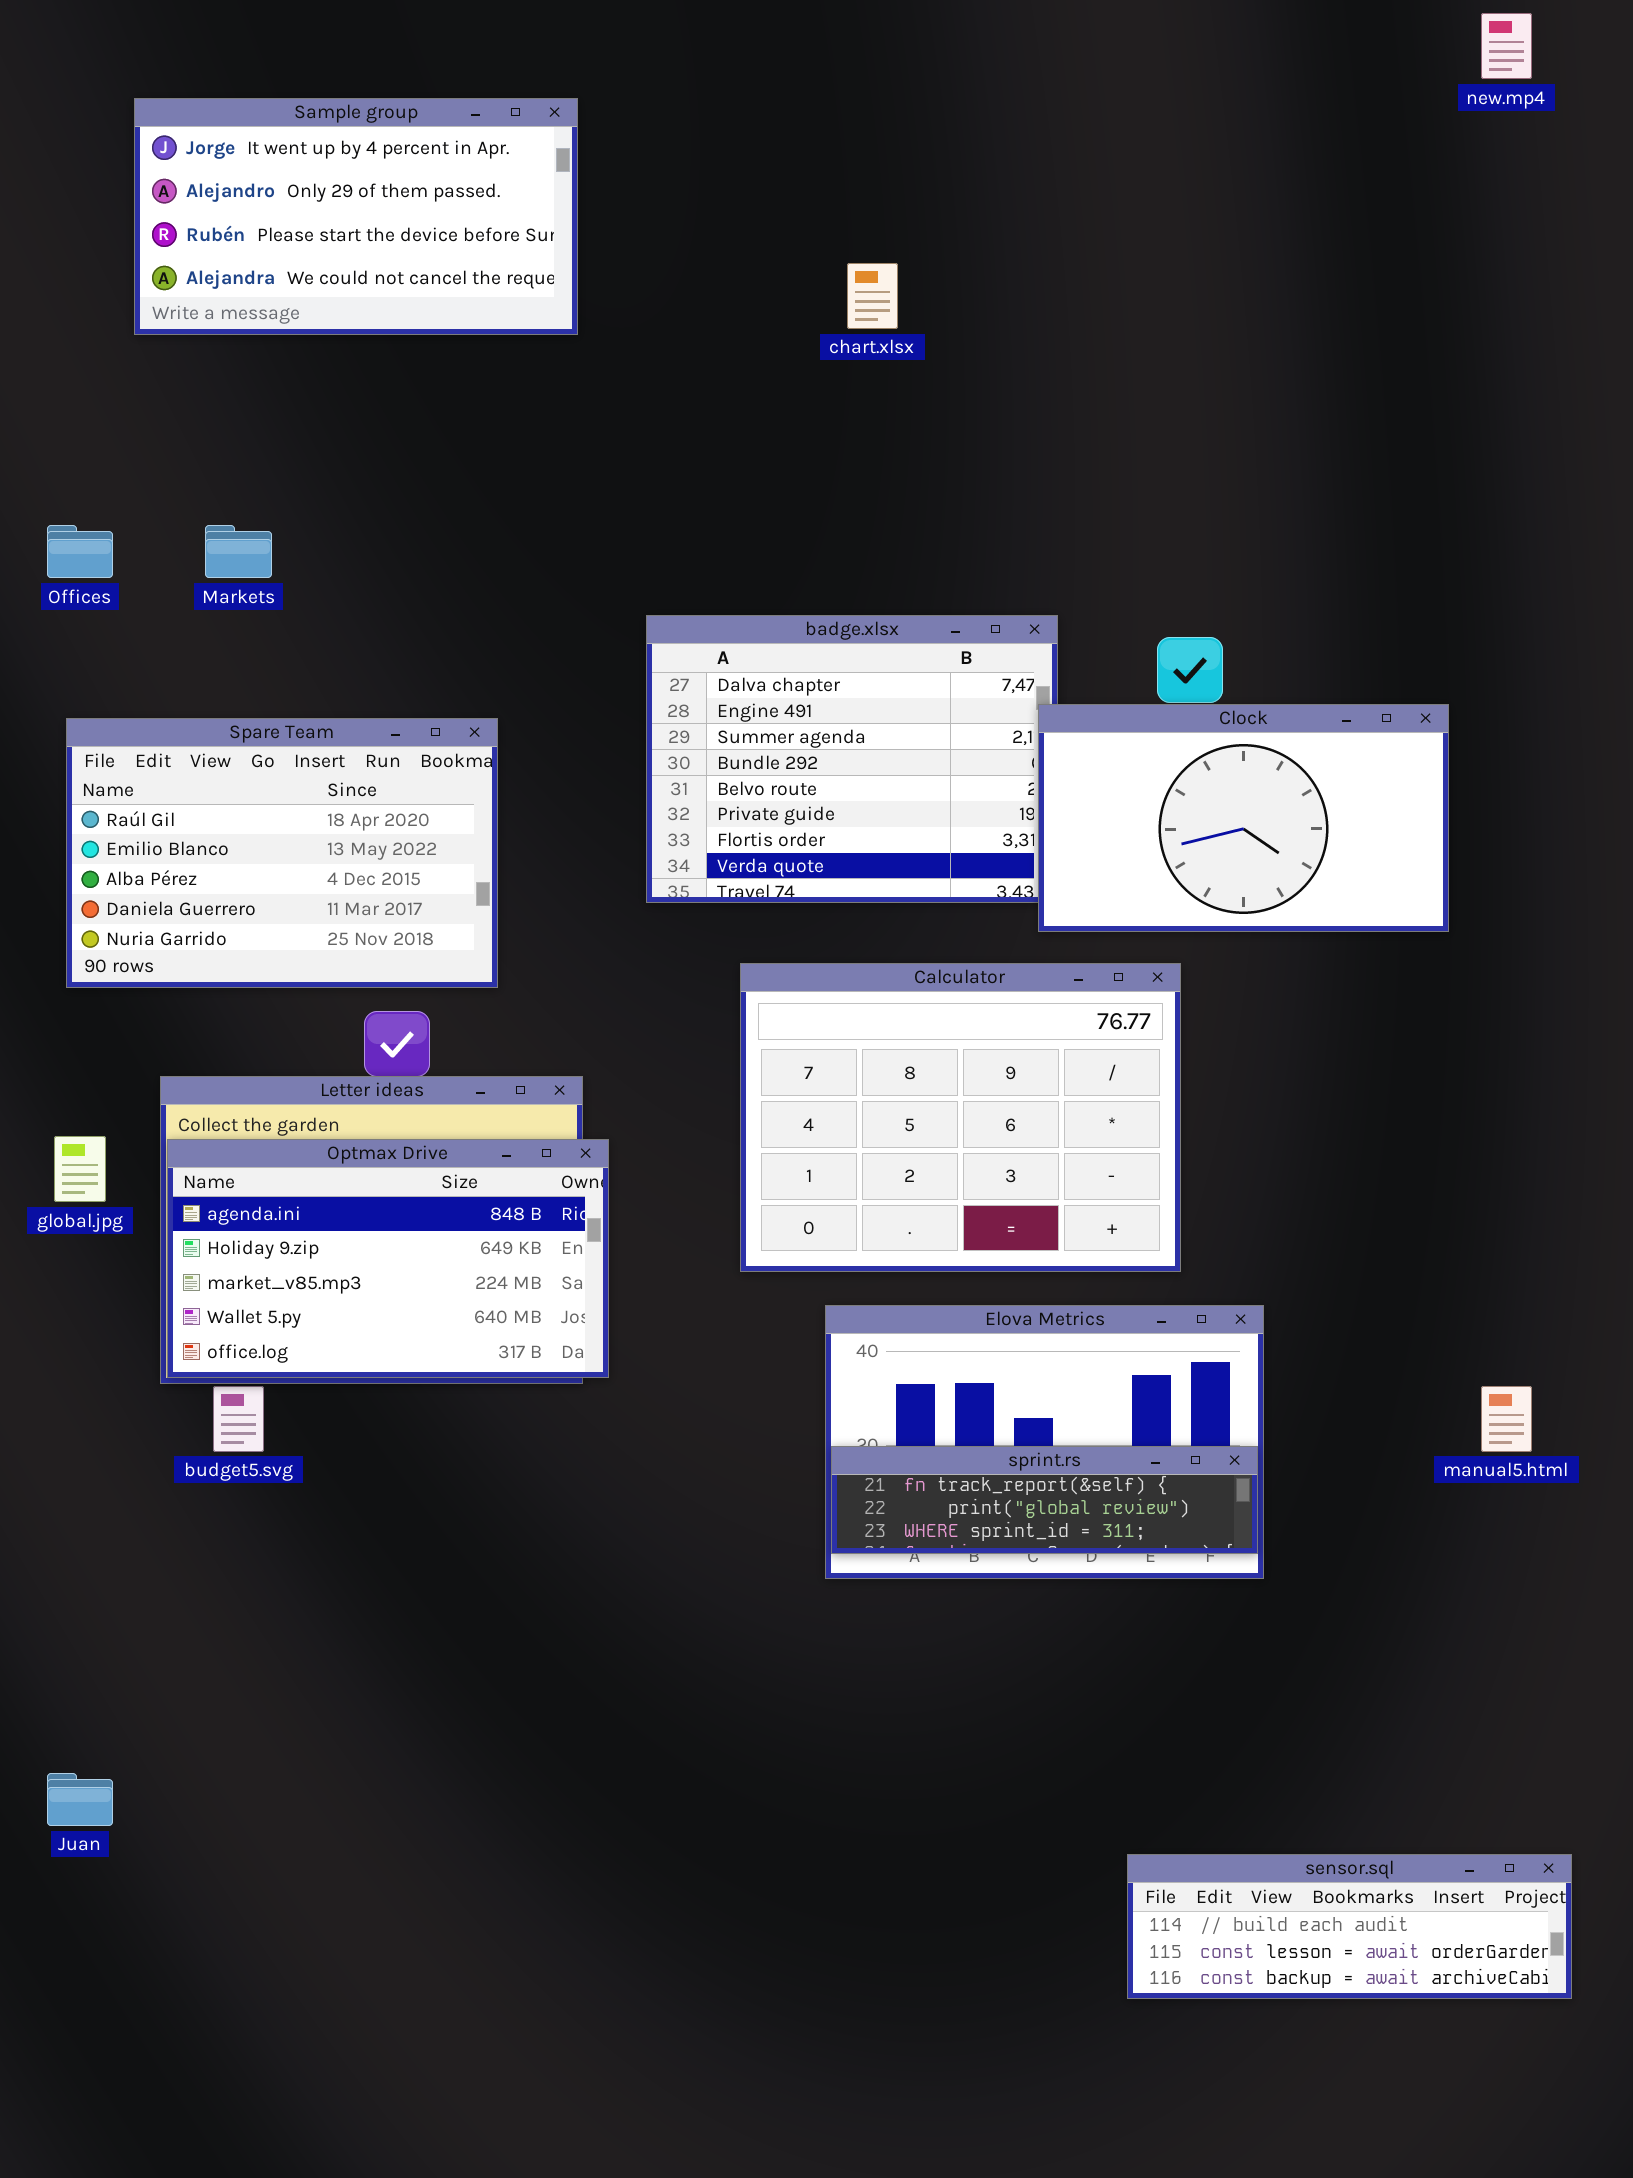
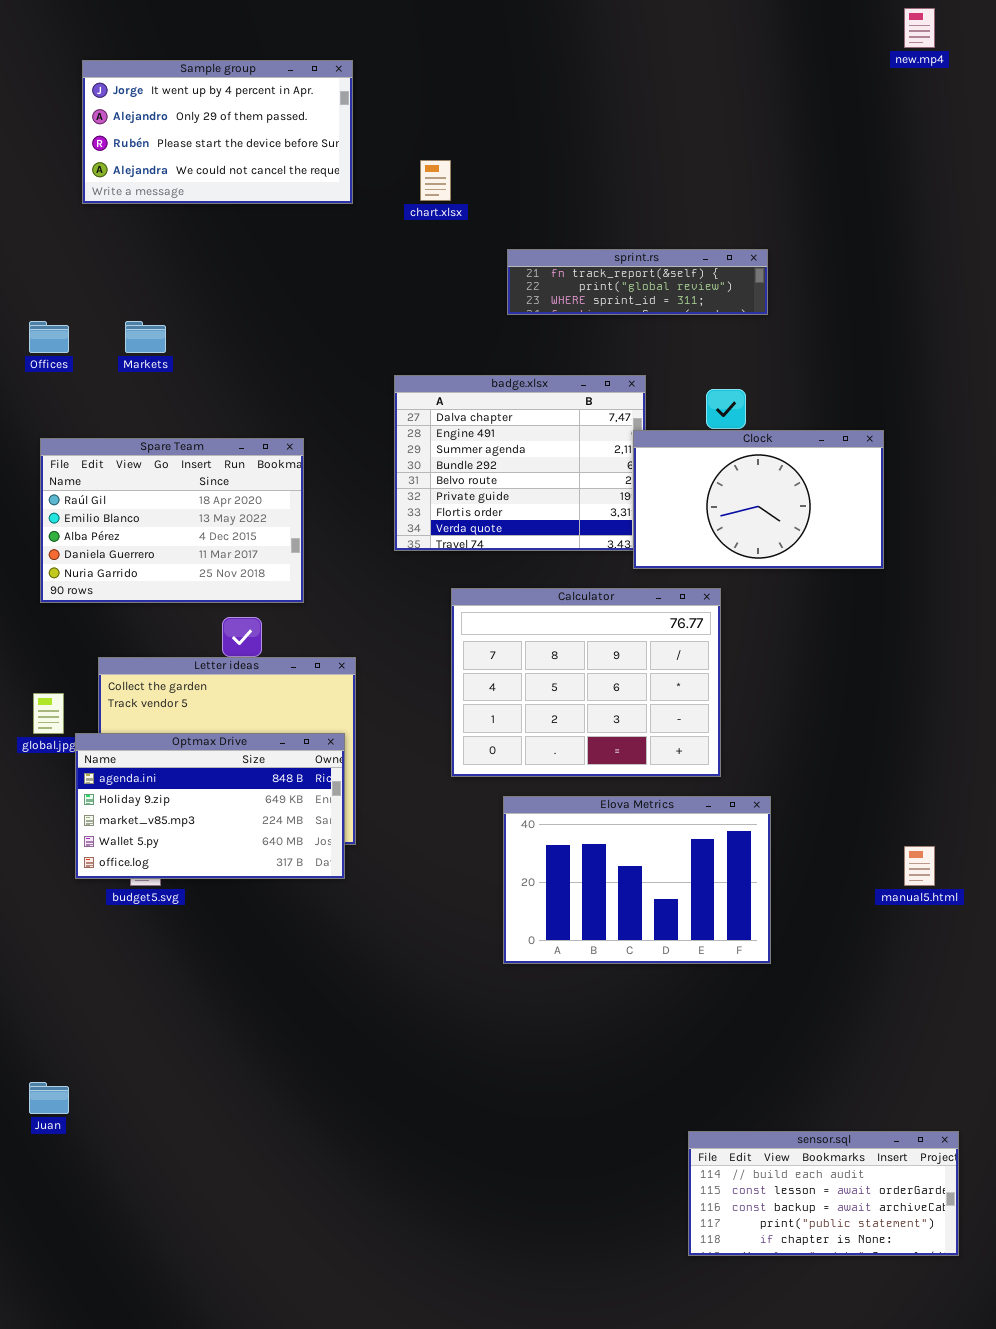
chart.xlsx: [847,263,898,329] -> [420,160,451,201], moved
Optmax Drive: [167,1139,609,1378] -> [75,733,345,879], moved
sprint.rs: [831,1446,1258,1554] -> [507,249,768,315], moved
sensor.sql: [1127,1854,1572,1999] -> [688,1131,959,1256], resized

